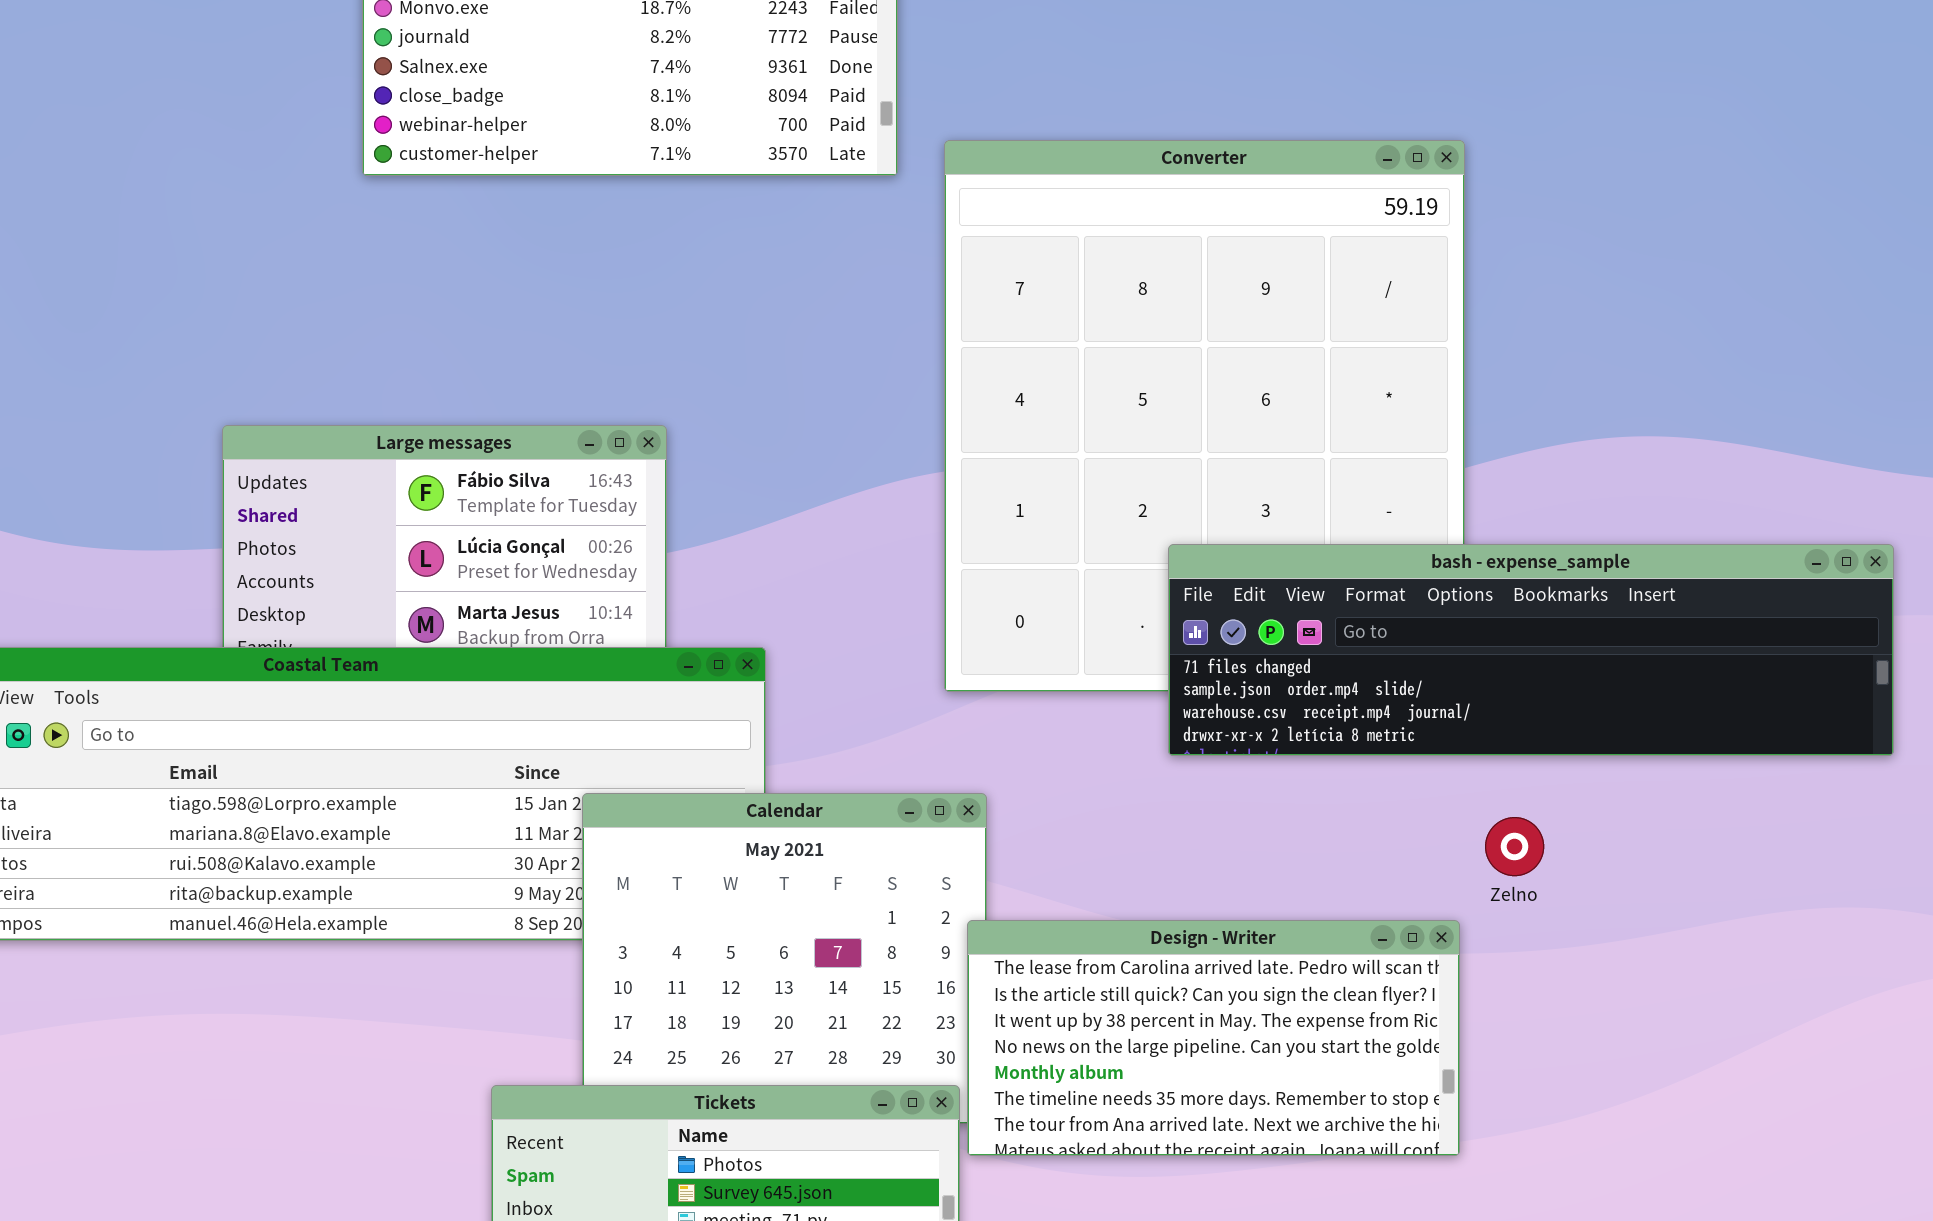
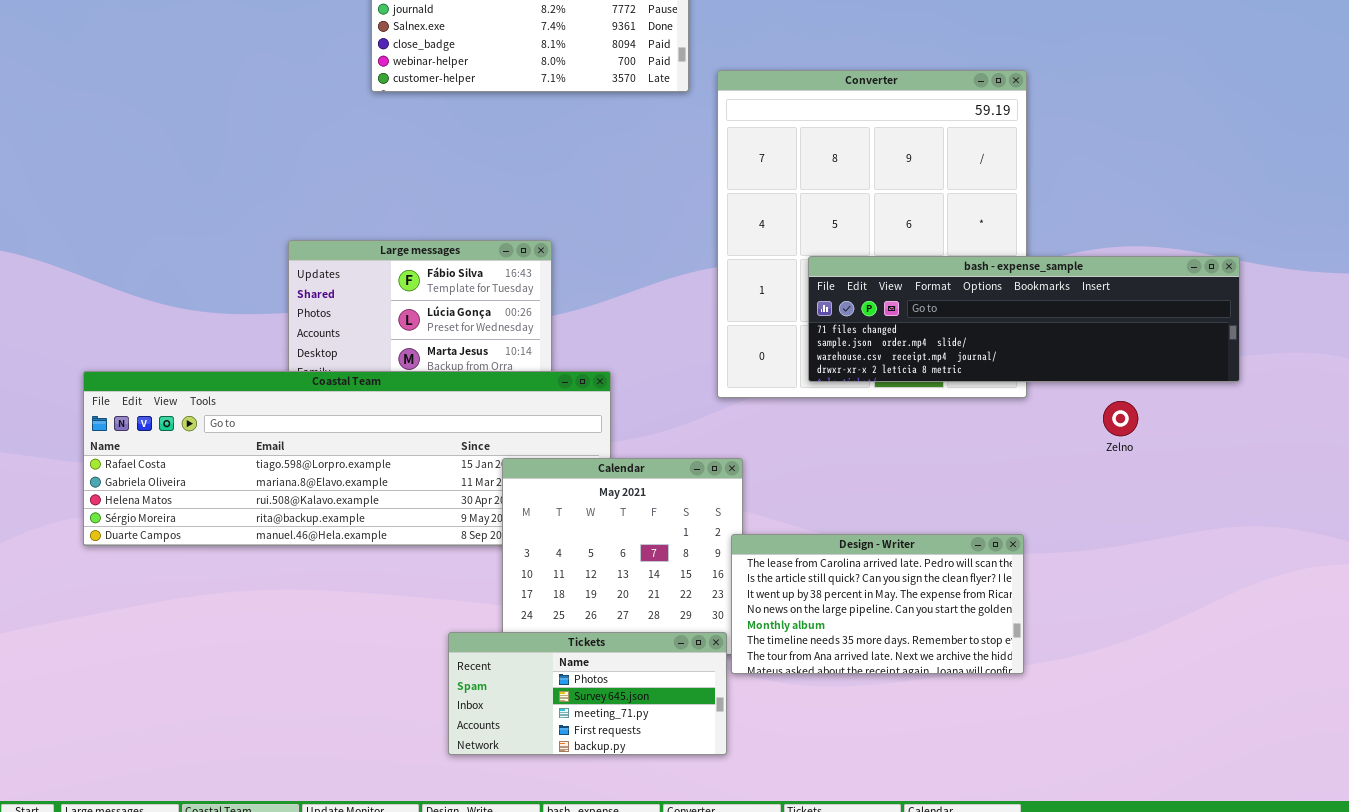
bash - expense_sample: [1168,544,1894,756] -> [808,256,1240,382], moved
Zelno: [1485,817,1544,876] -> [1103,401,1138,436], moved

